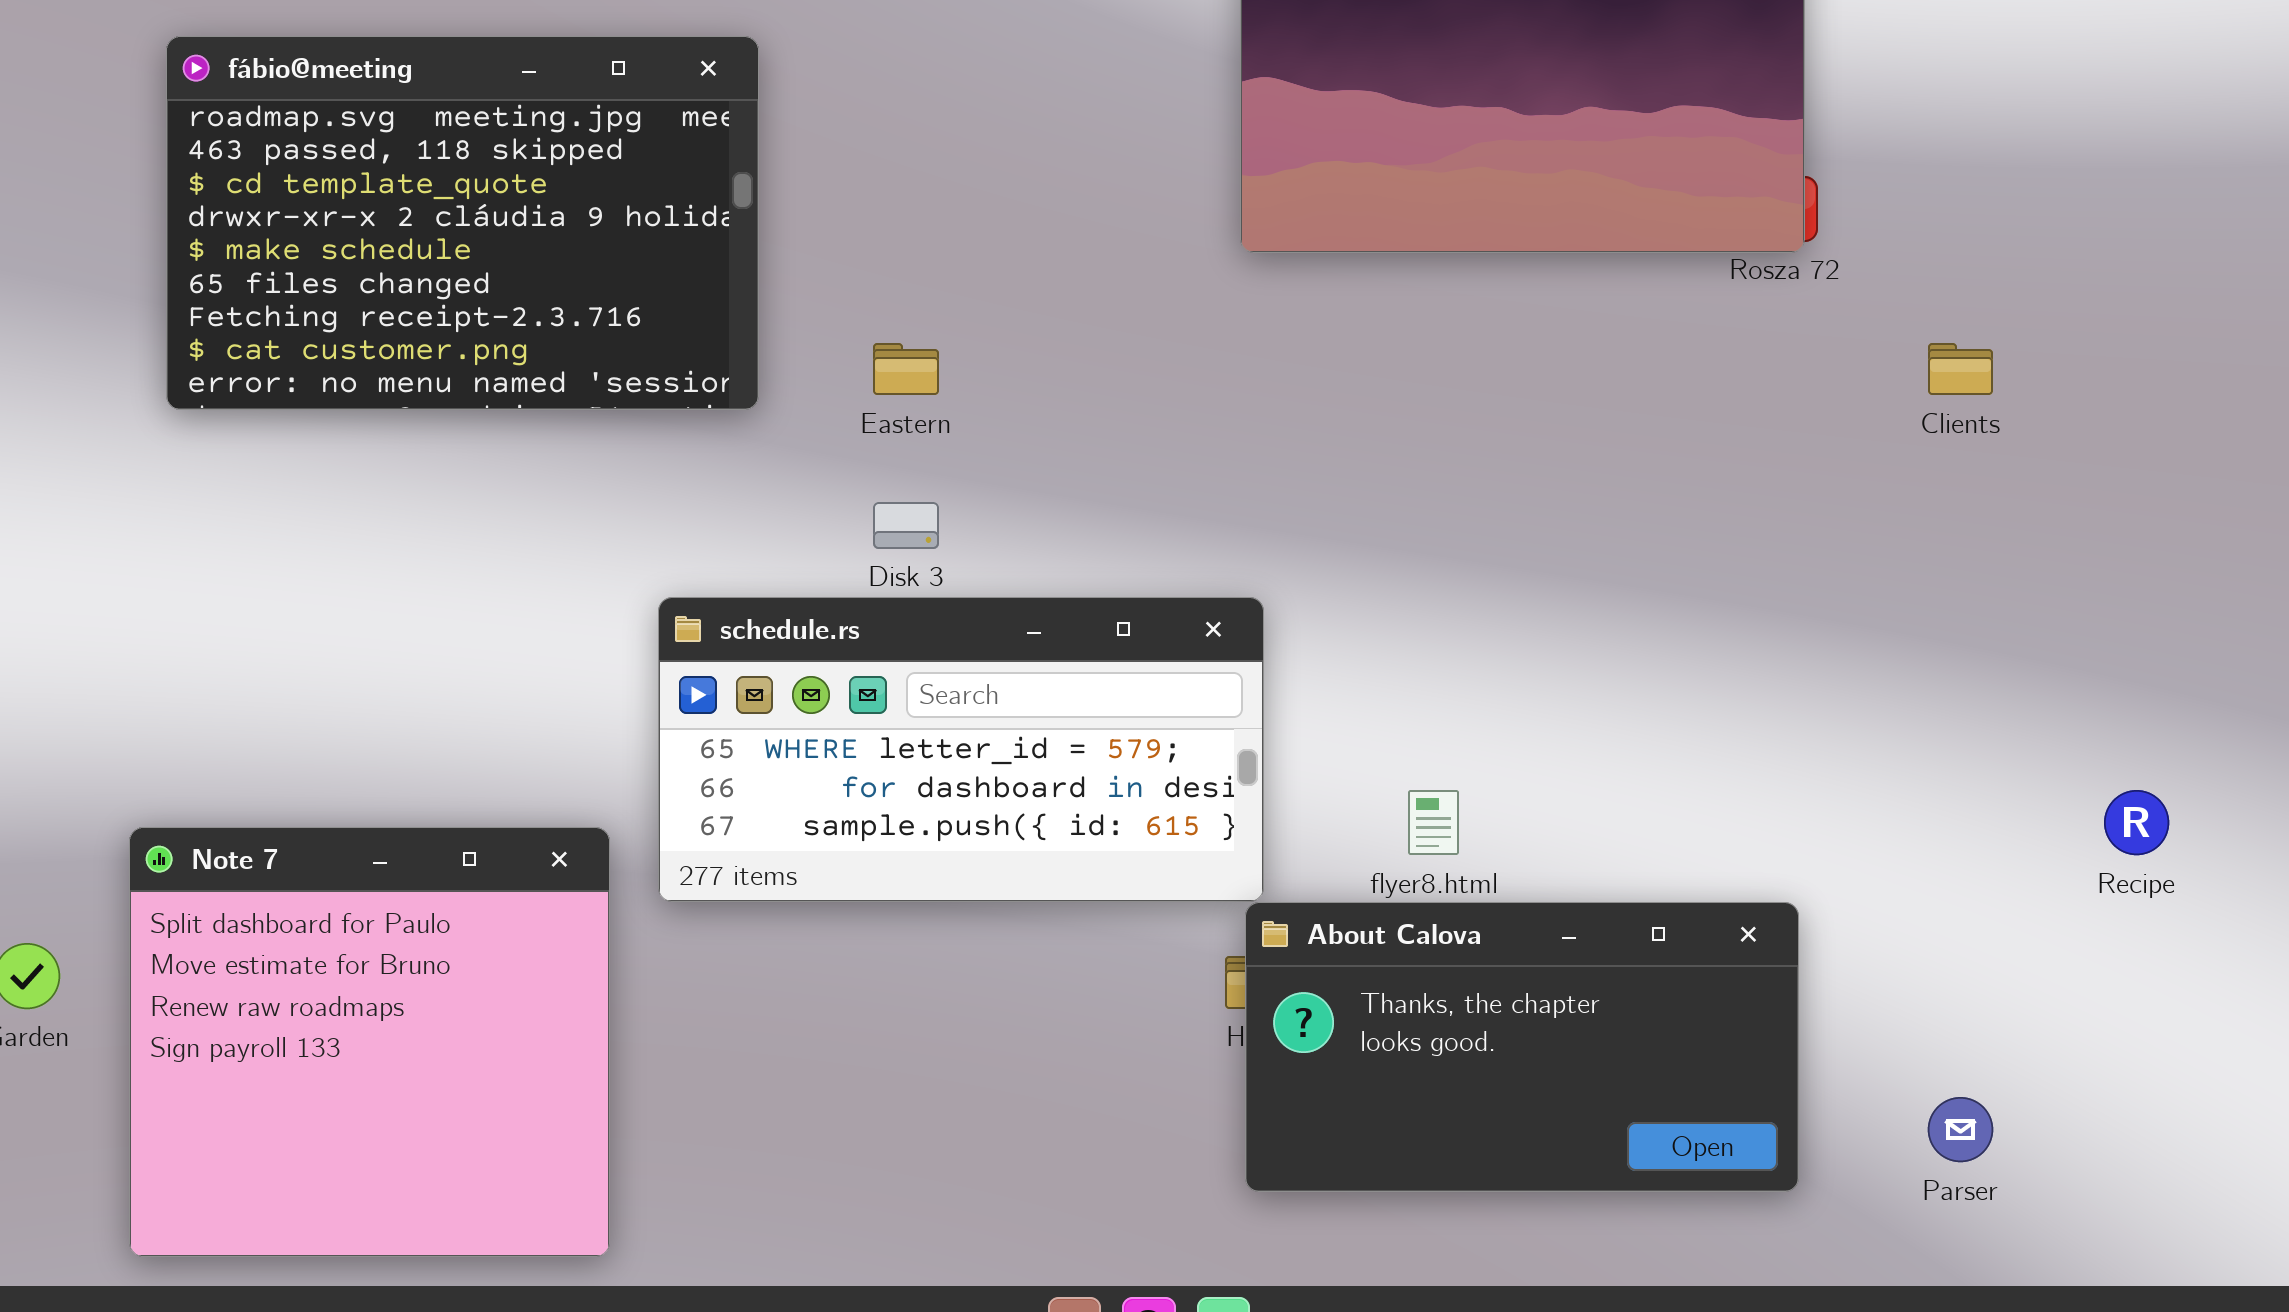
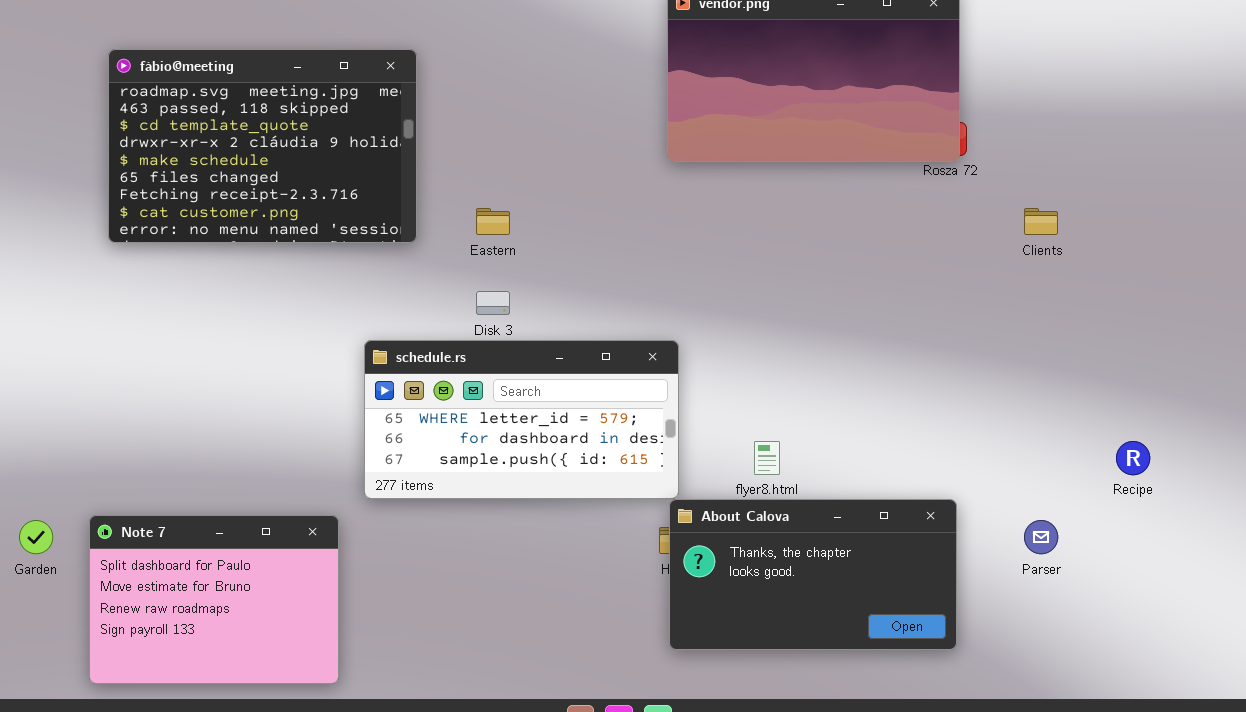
Note 7: [129,827,610,1257] -> [89,515,339,684], resized
Parser: [1928,1097,1993,1162] -> [1024,520,1058,554], moved

